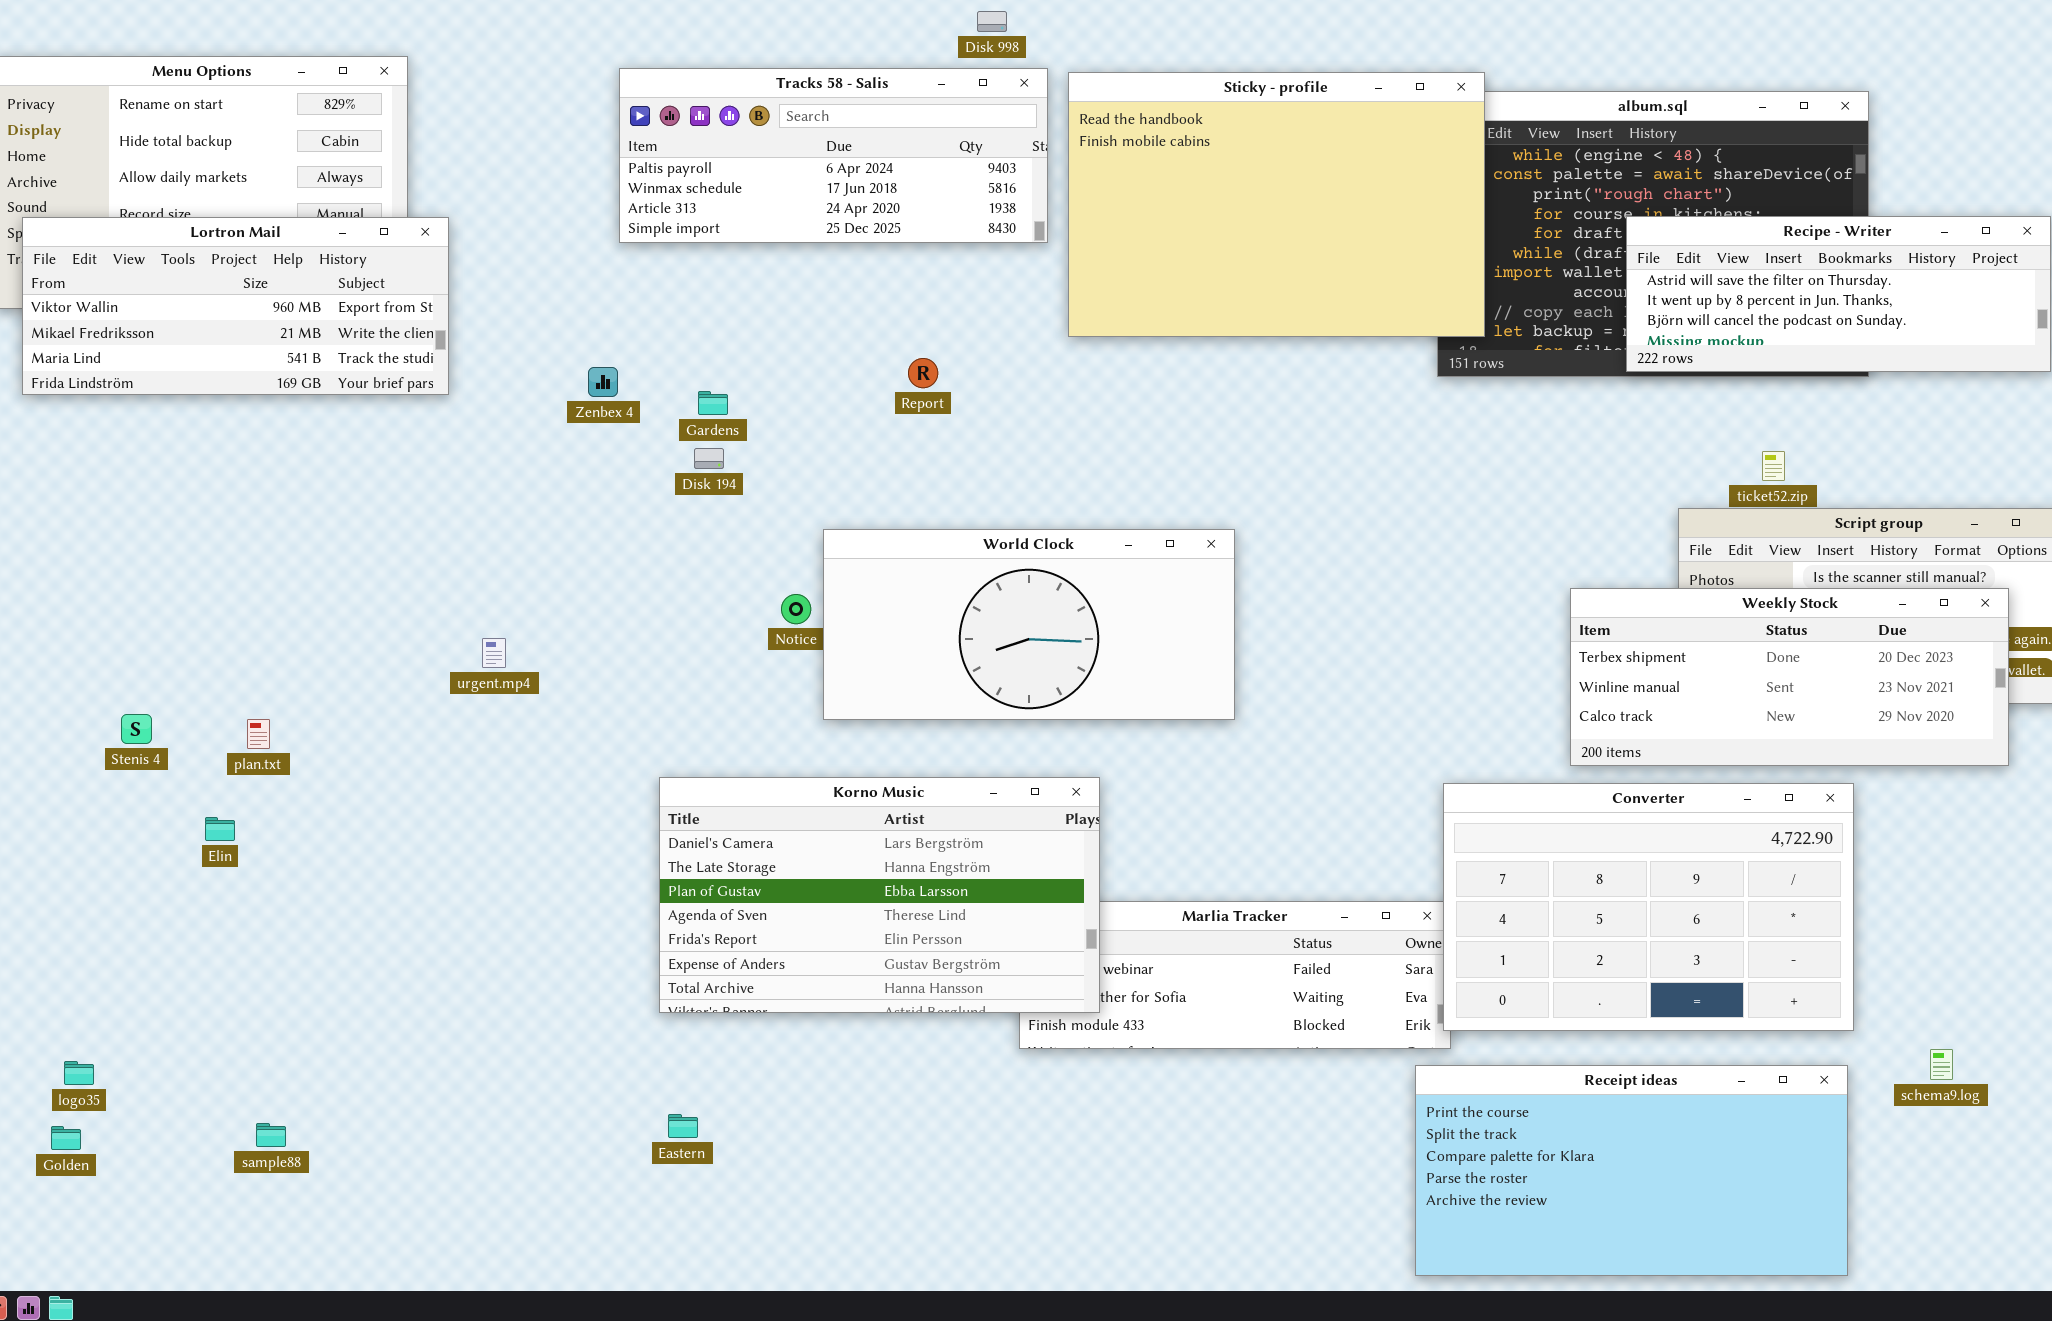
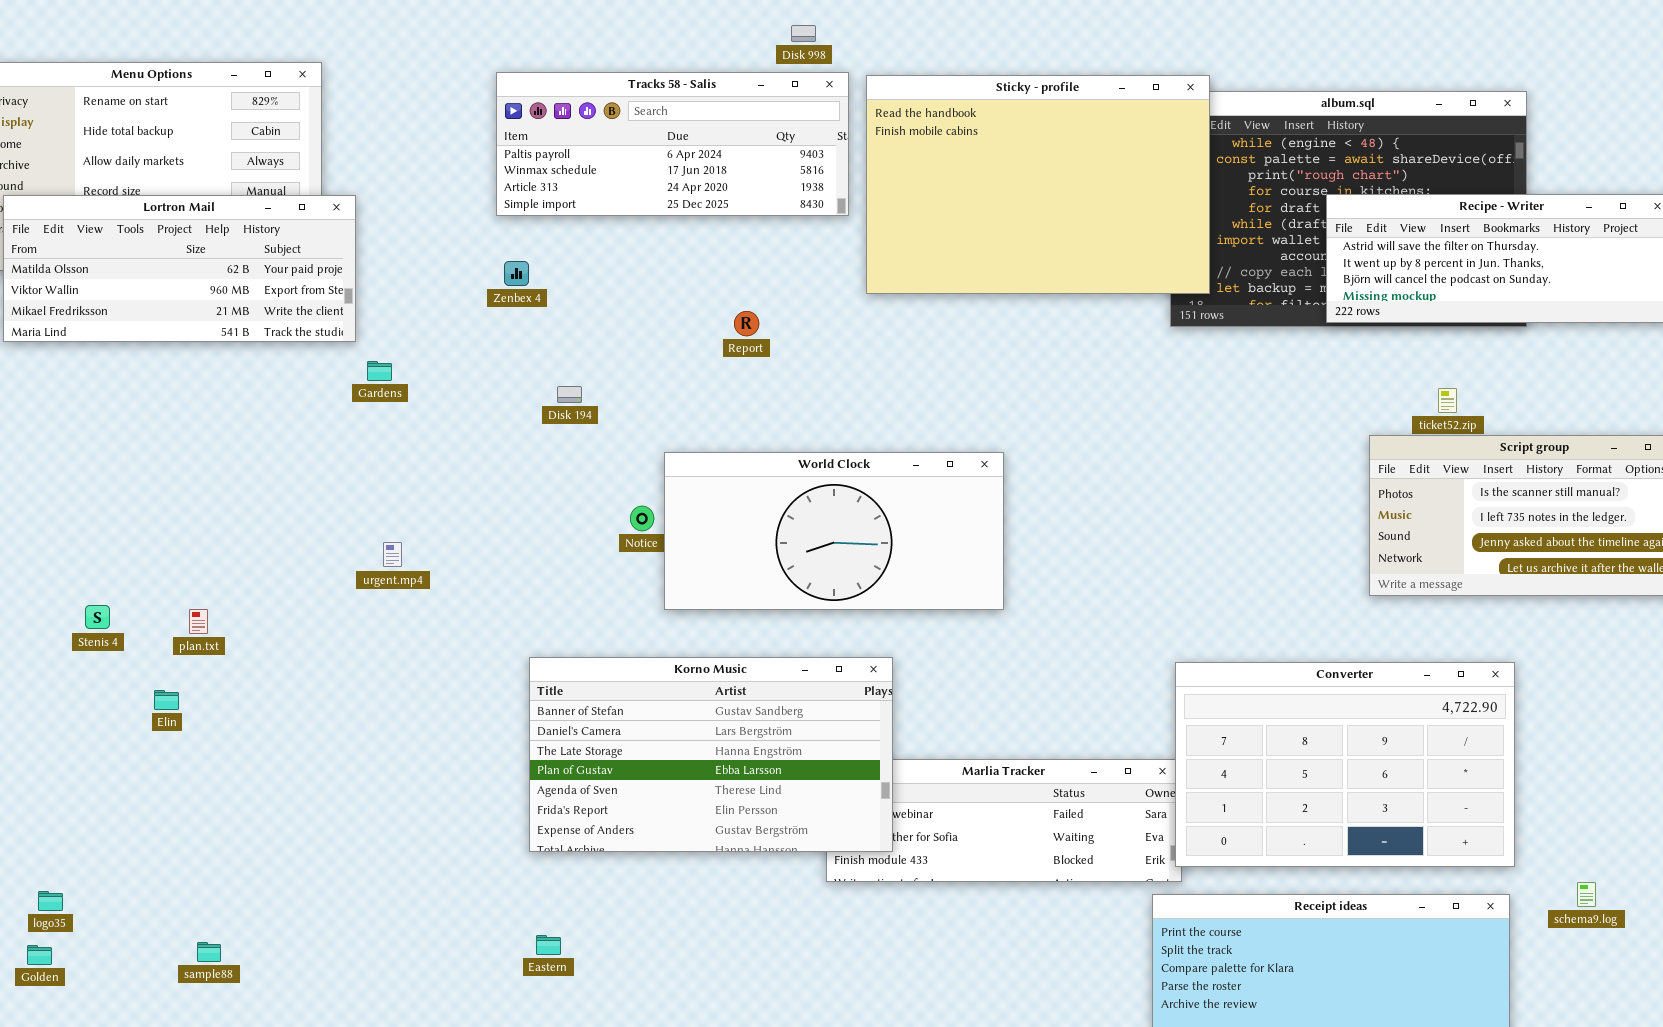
Lortron Mail: [22,217,449,395] -> [3,195,356,342], scrolled up 1 row
Zenbex 4: [588,367,618,397] -> [504,261,529,286], moved
Gardens: [698,391,728,415] -> [367,361,392,381], moved
Weekly Stock: [1570,588,2009,766] -> none, closed
Korno Music: [659,777,1100,1013] -> [529,657,893,852], scrolled up 1 row

